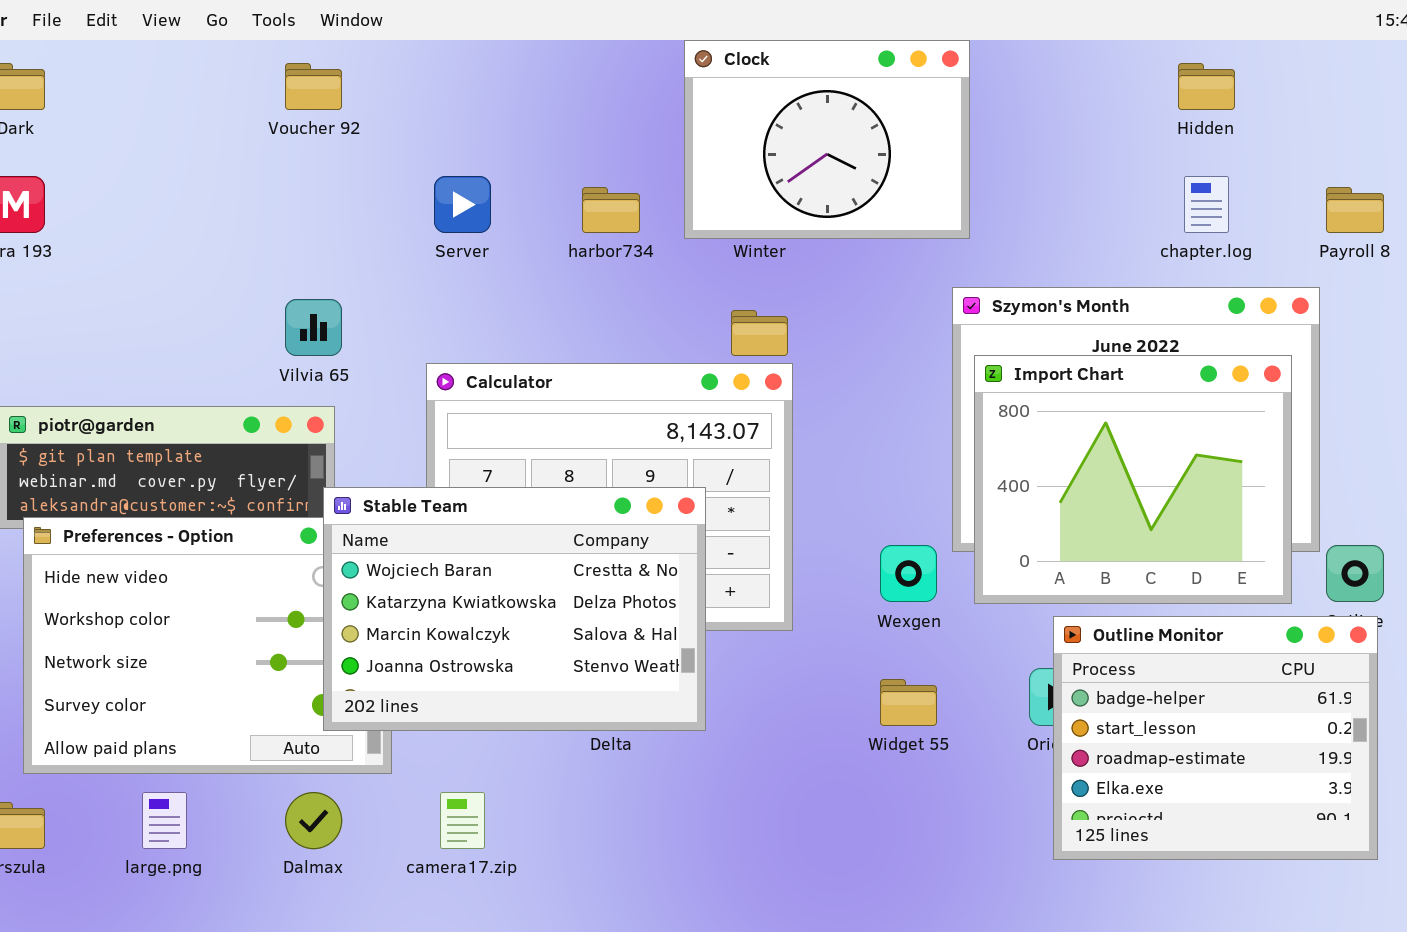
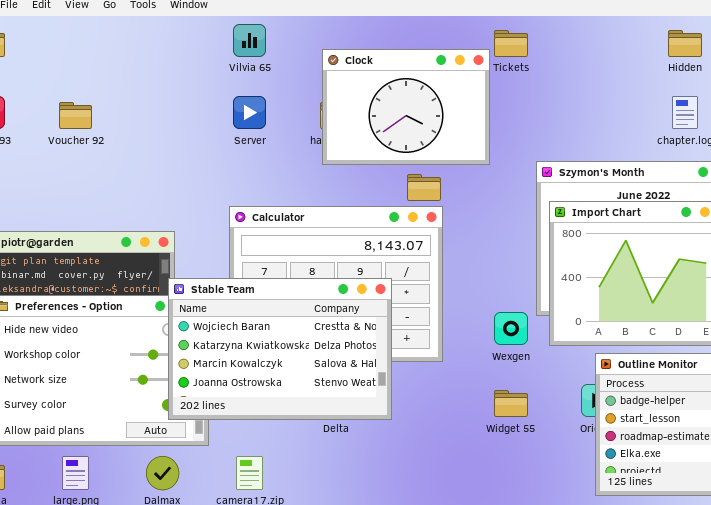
Clock: [684,40,970,239] -> [322,49,490,165], moved
Voucher 92: [285,63,342,110] -> [59,102,92,129], moved
Vilvia 65: [285,299,342,356] -> [233,24,266,57], moved

